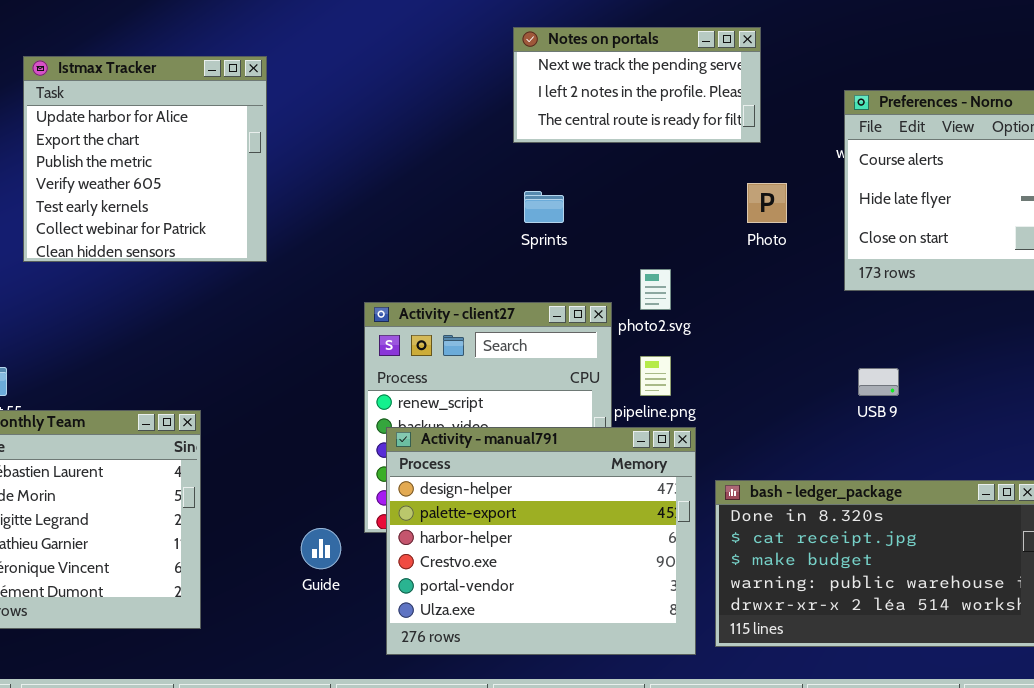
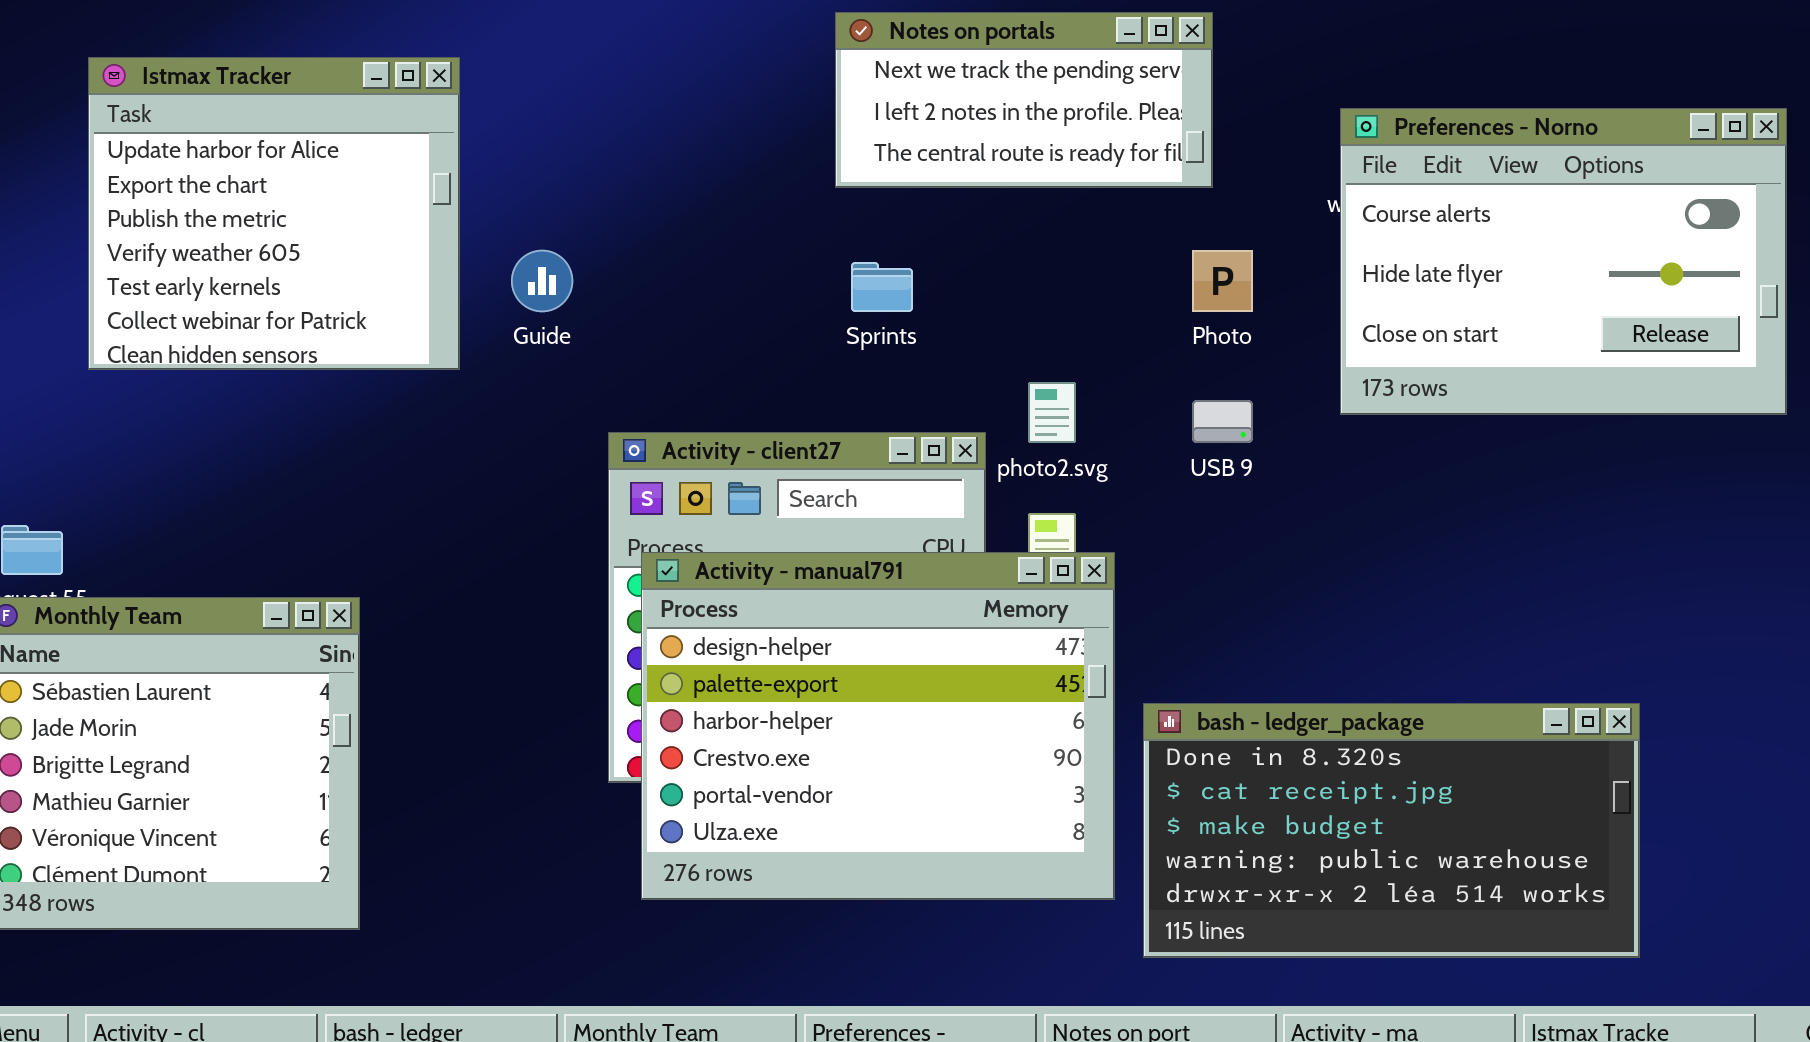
USB 9: [858,368,899,396] -> [1192,400,1253,443], moved
Activity - manual791: [386,427,696,655] -> [641,552,1115,900], moved
Guide: [301,528,341,569] -> [511,250,573,312], moved

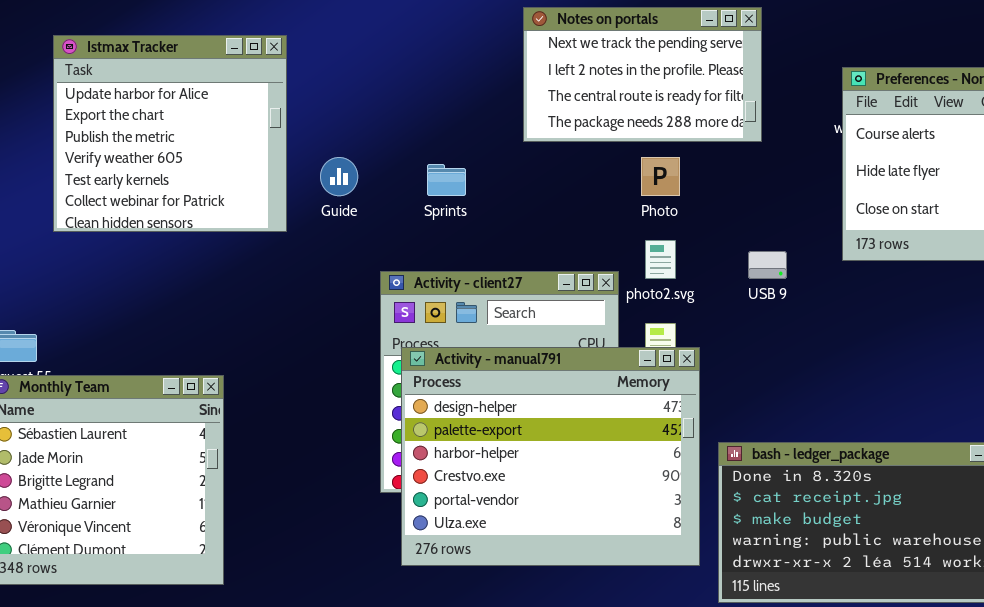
Notes on portals: [835,12,1213,188] -> [523,7,762,142], resized
Photo: [1192,250,1253,312] -> [641,157,680,196], moved
Sprints: [851,262,913,312] -> [427,164,466,196], moved

